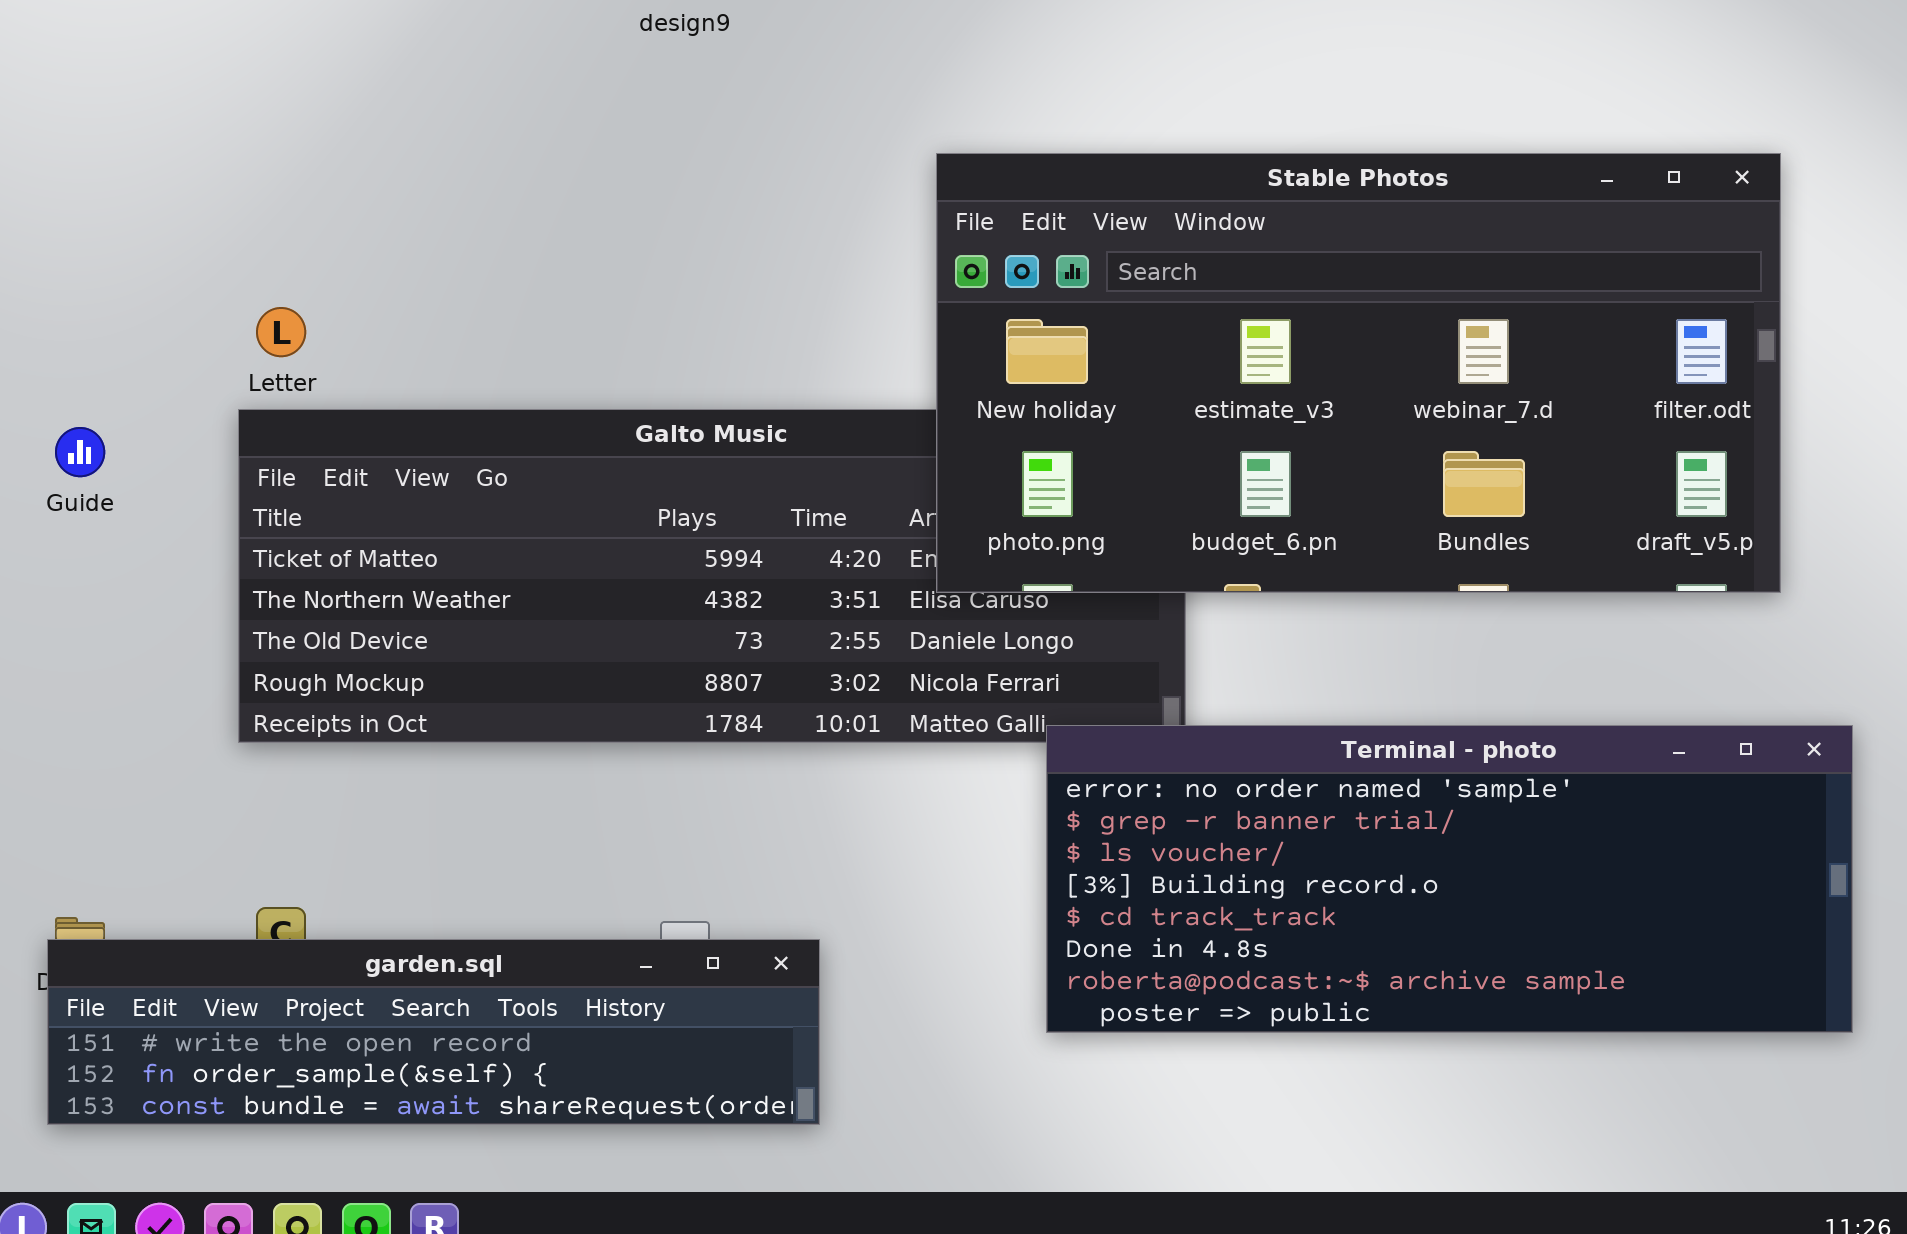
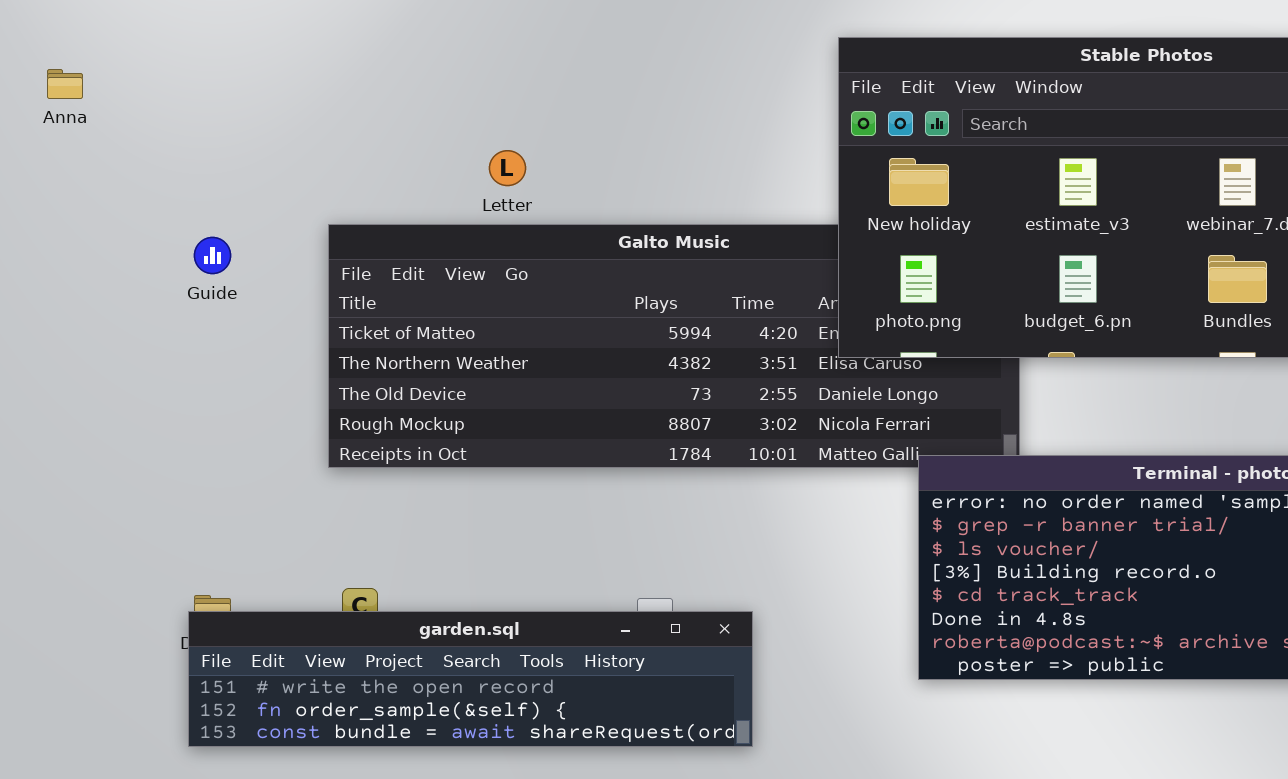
Letter: [256,307,306,357] -> [489,150,526,186], moved

